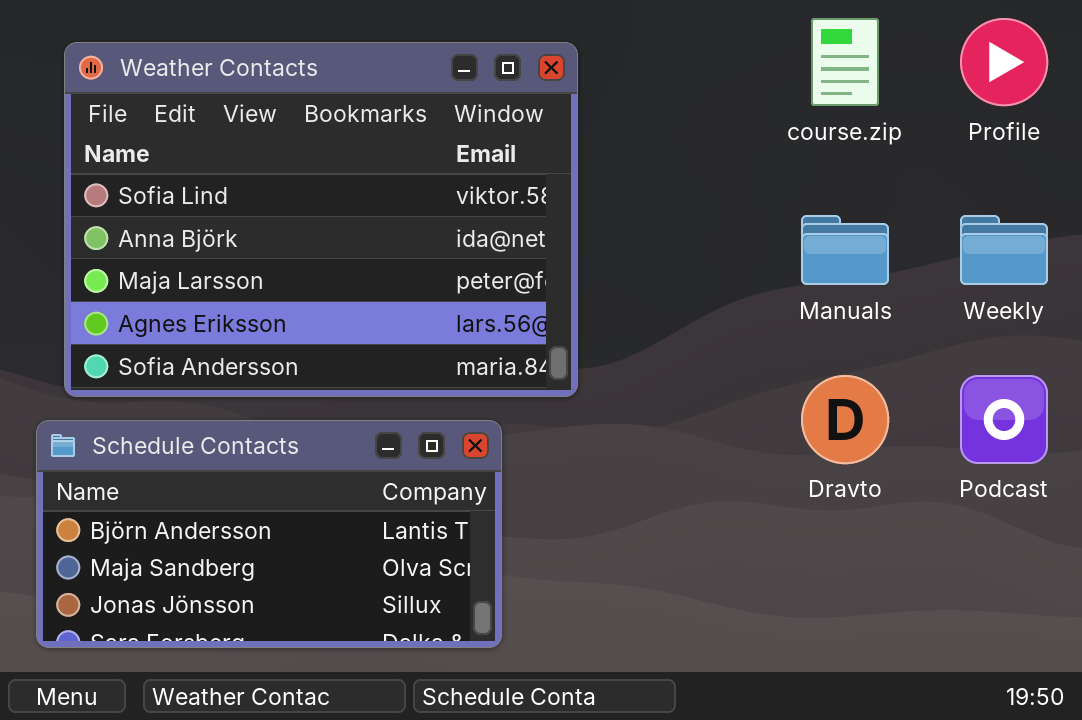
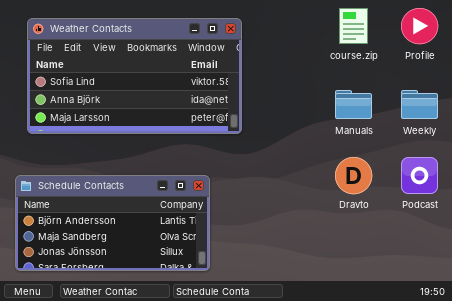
Weather Contacts: [64,42,578,397] -> [27,18,242,134], resized

